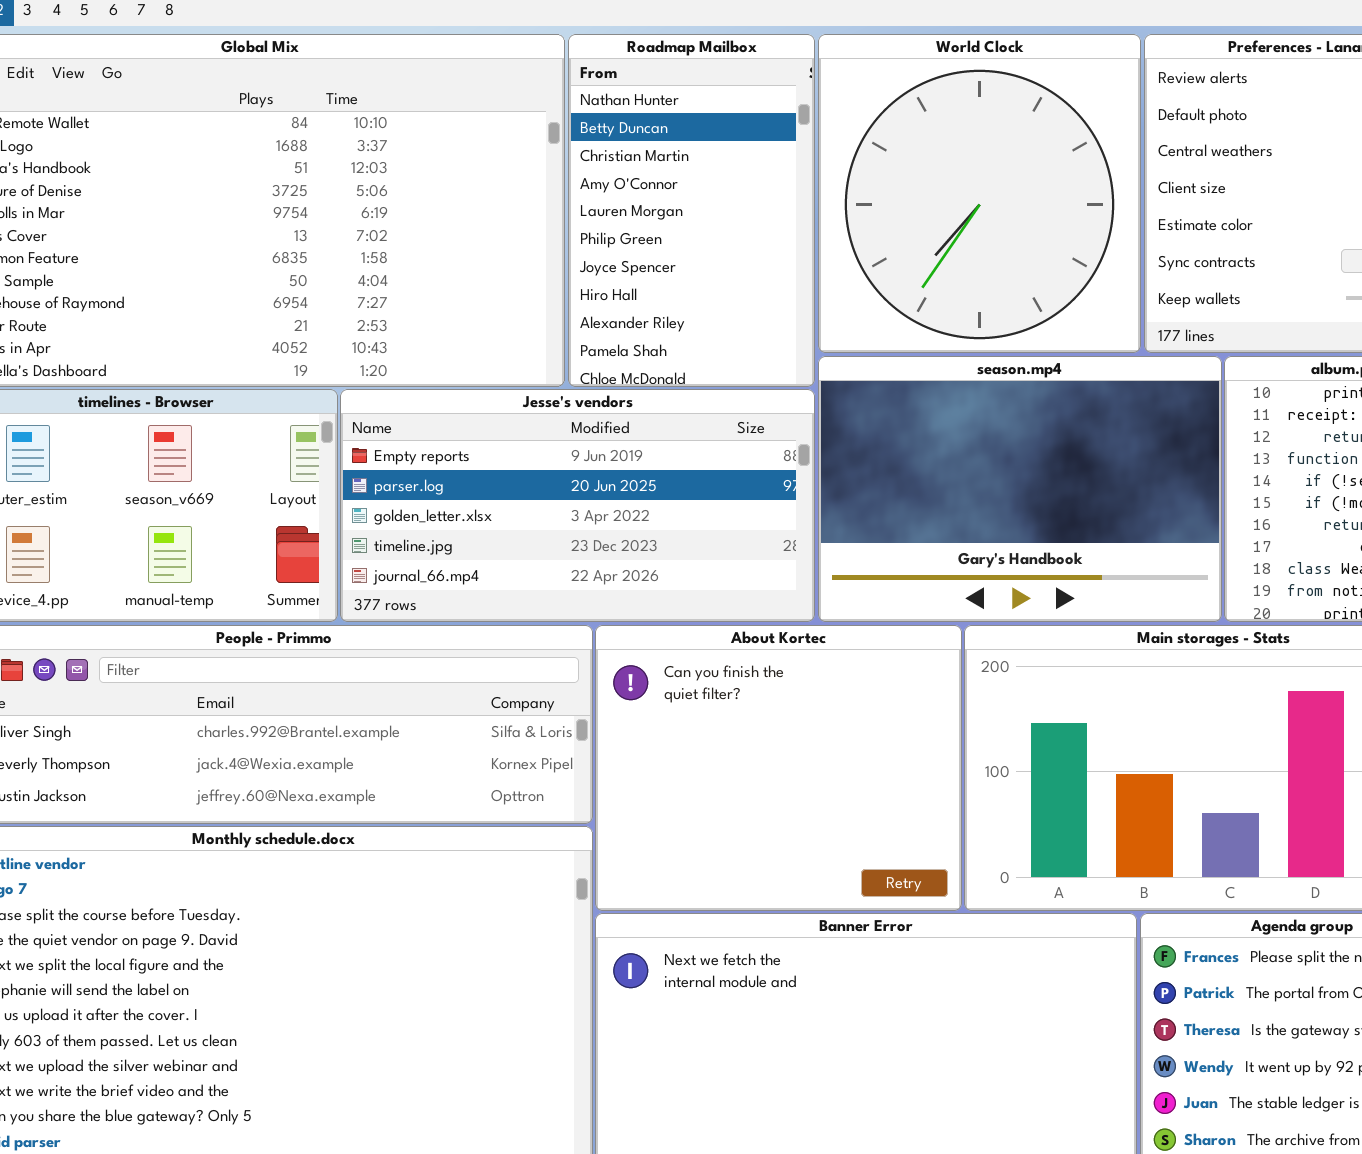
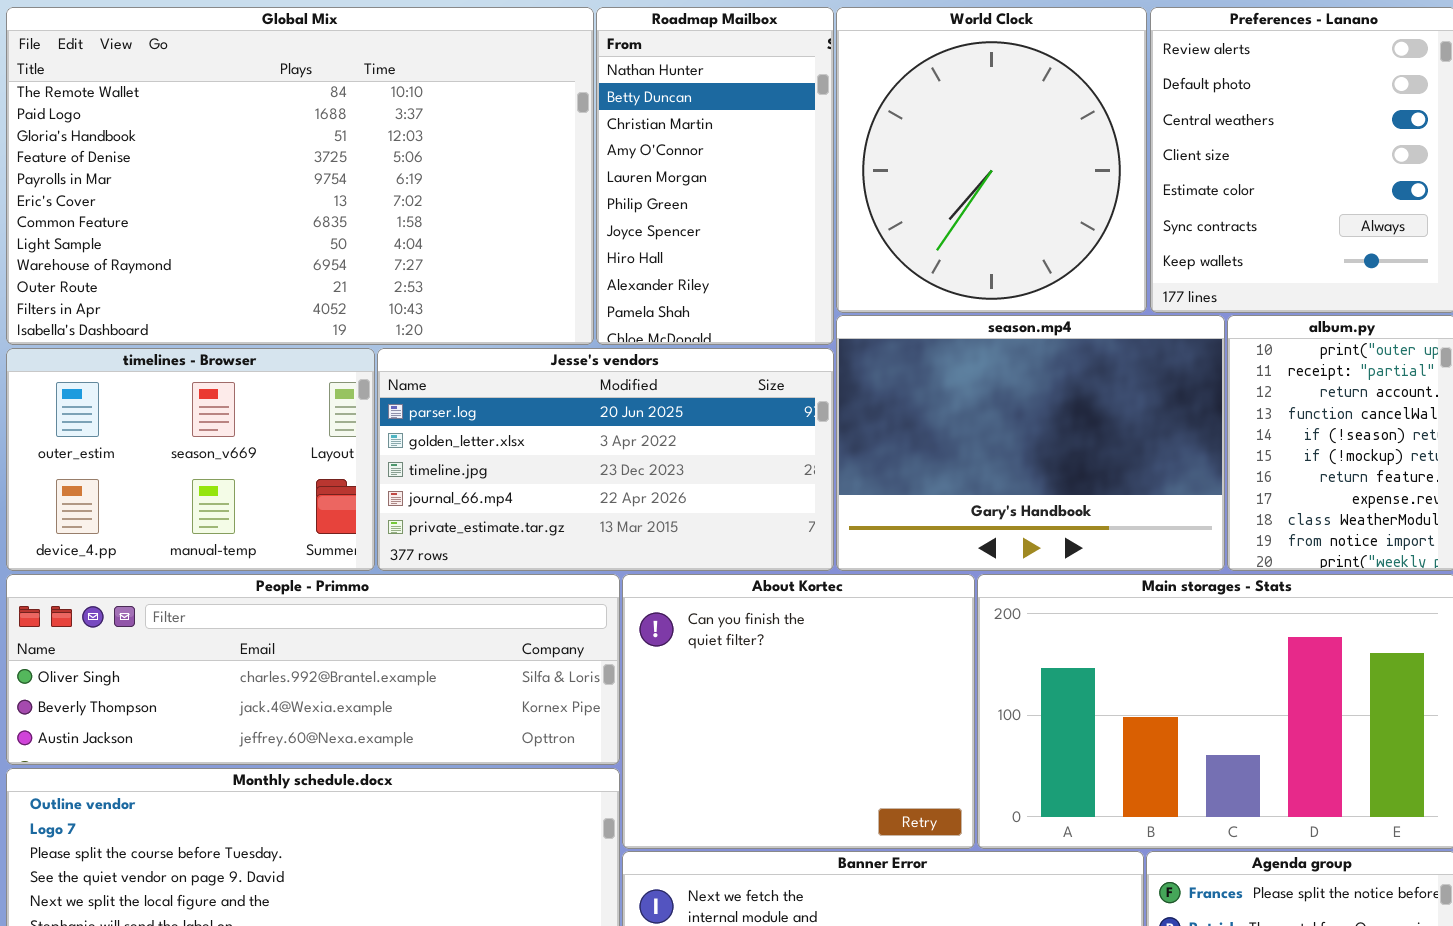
Jesse's vendors: [340,389,815,622] -> [377,348,834,571], scrolled down 1 row

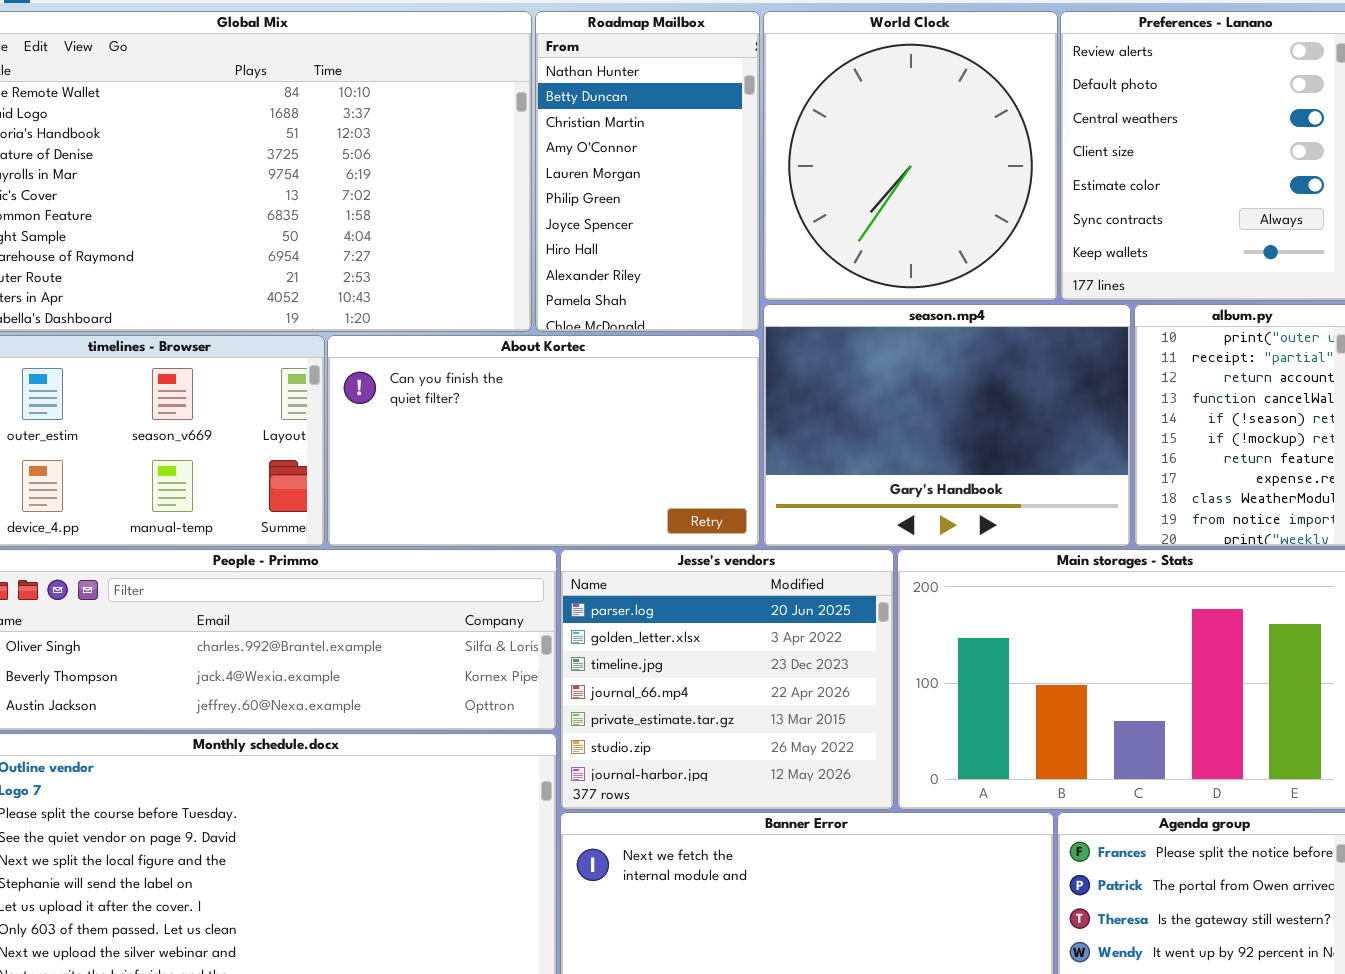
Jesse's vendors: [377,348,834,571] -> [560,549,894,810], moved, resized
About Kortec: [622,574,975,849] -> [327,335,760,547], moved, resized

